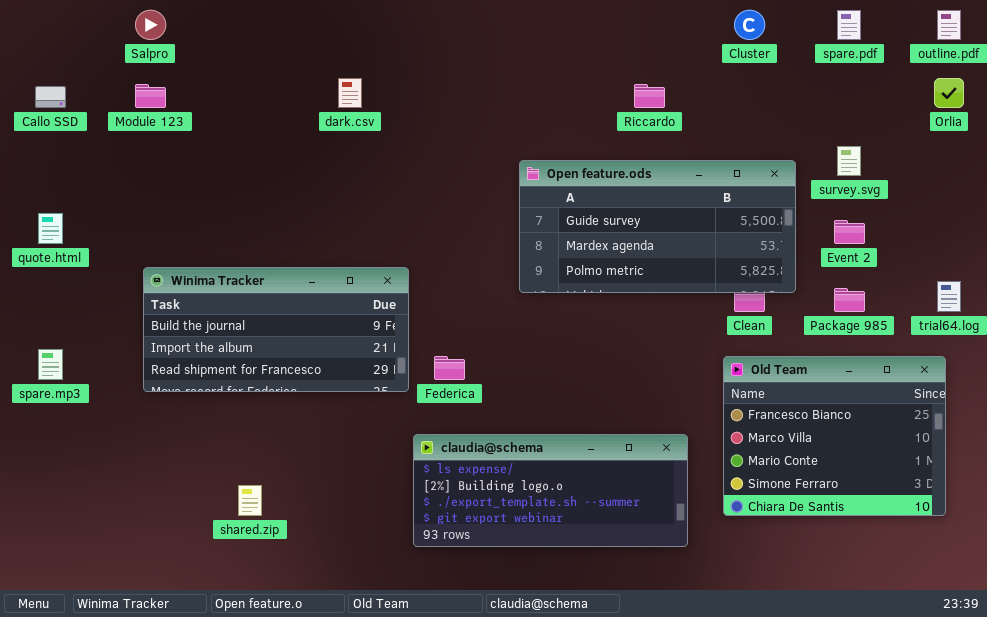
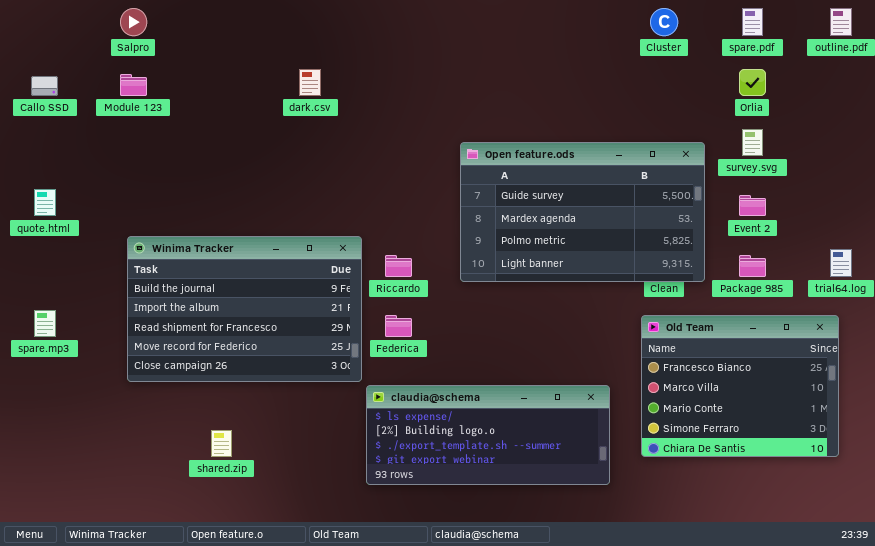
Orlia: [934,78,964,108] -> [739,69,766,96], moved
Riccardo: [634,84,665,108] -> [385,255,412,277], moved
Open feature.ods: [519,160,796,293] -> [460,142,705,282], resized
Winima Tracker: [143,267,409,392] -> [127,236,362,382], resized

